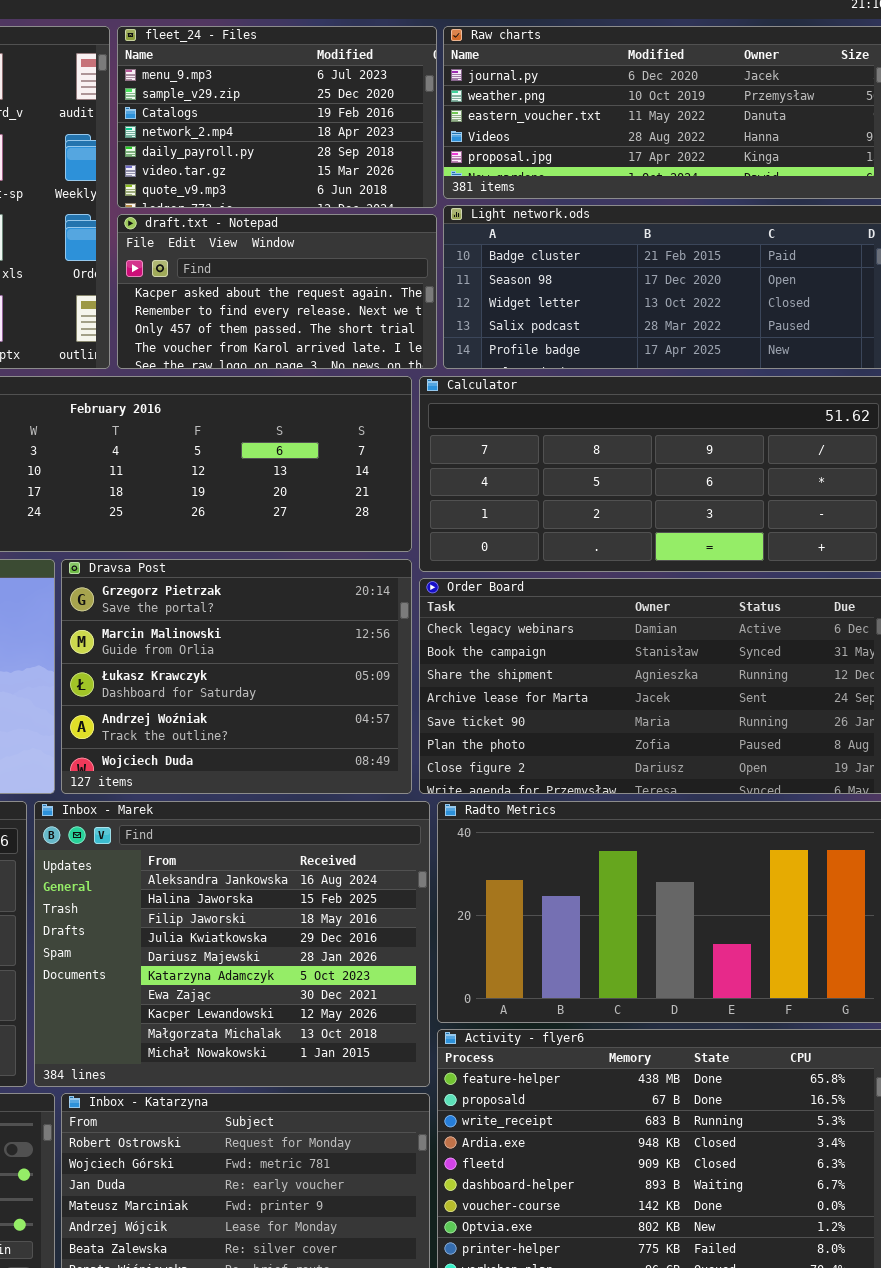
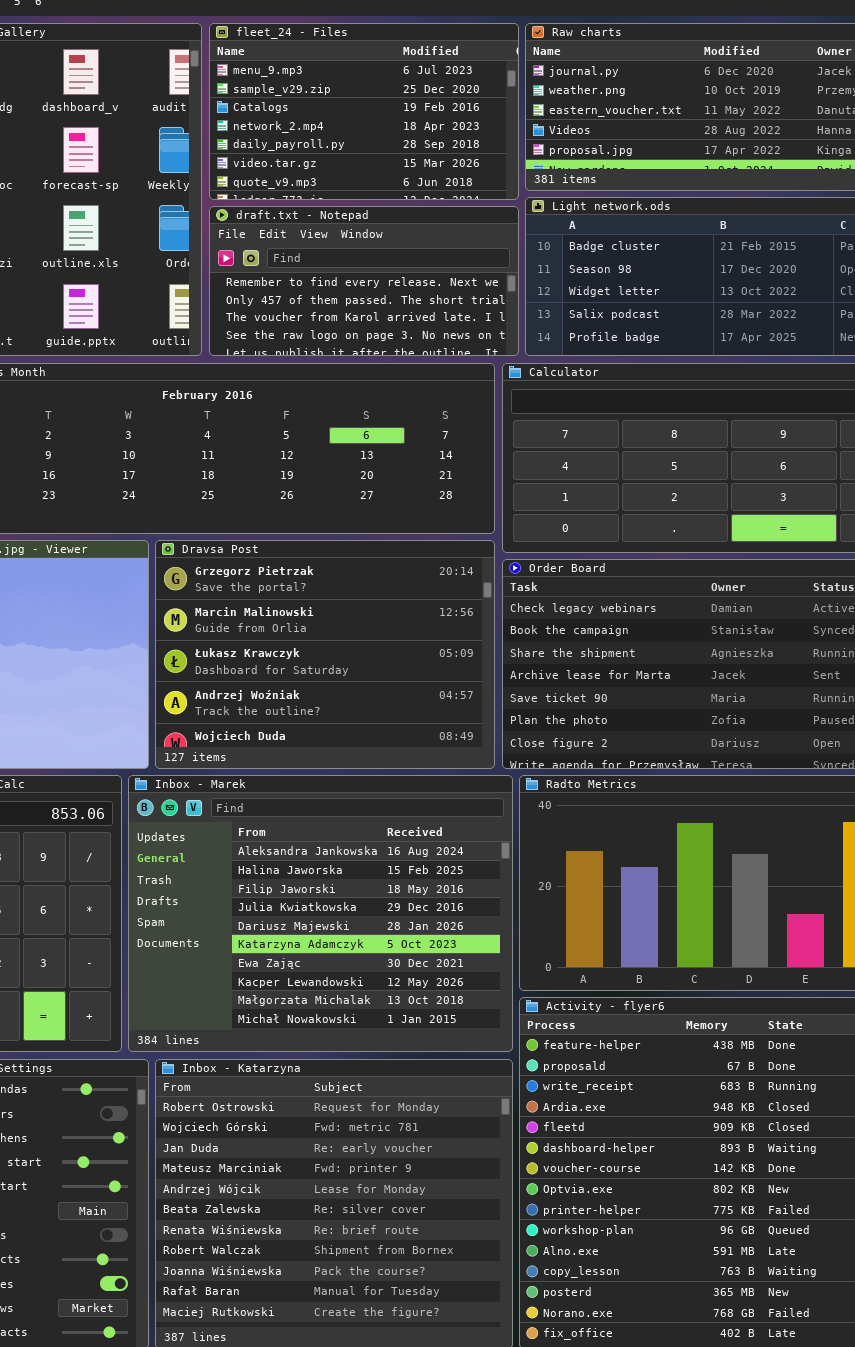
draft.txt - Notepad: [117,214,437,369] -> [209,206,519,356], scrolled down 1 row

